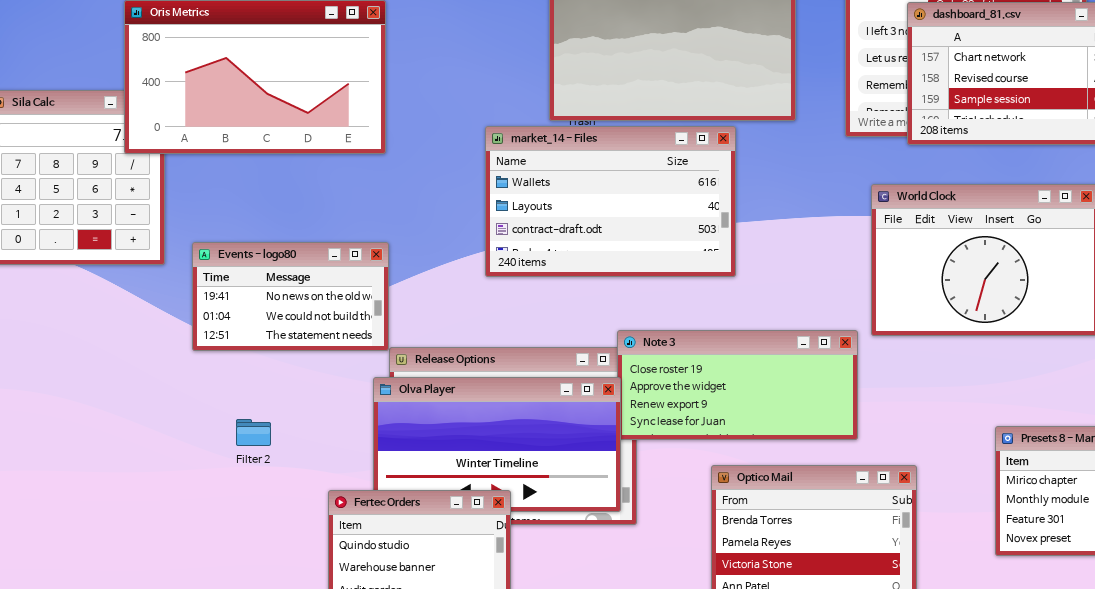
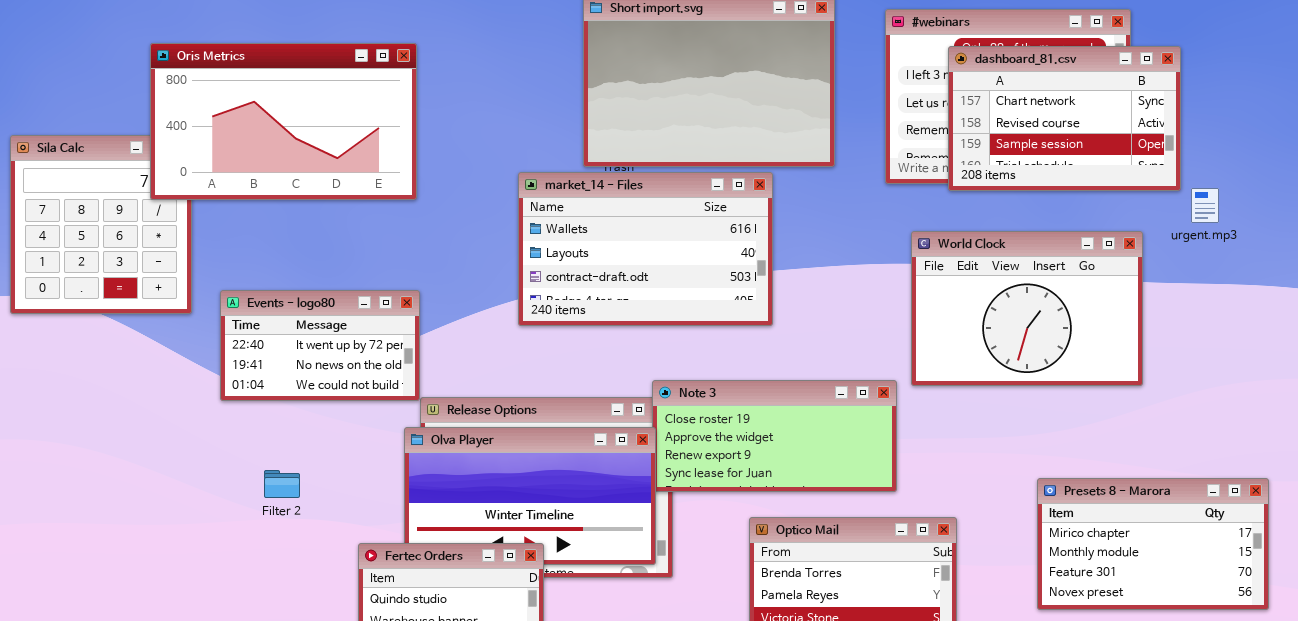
Events - logo80: [192,242,389,351] -> [220,290,420,401], scrolled up 1 row

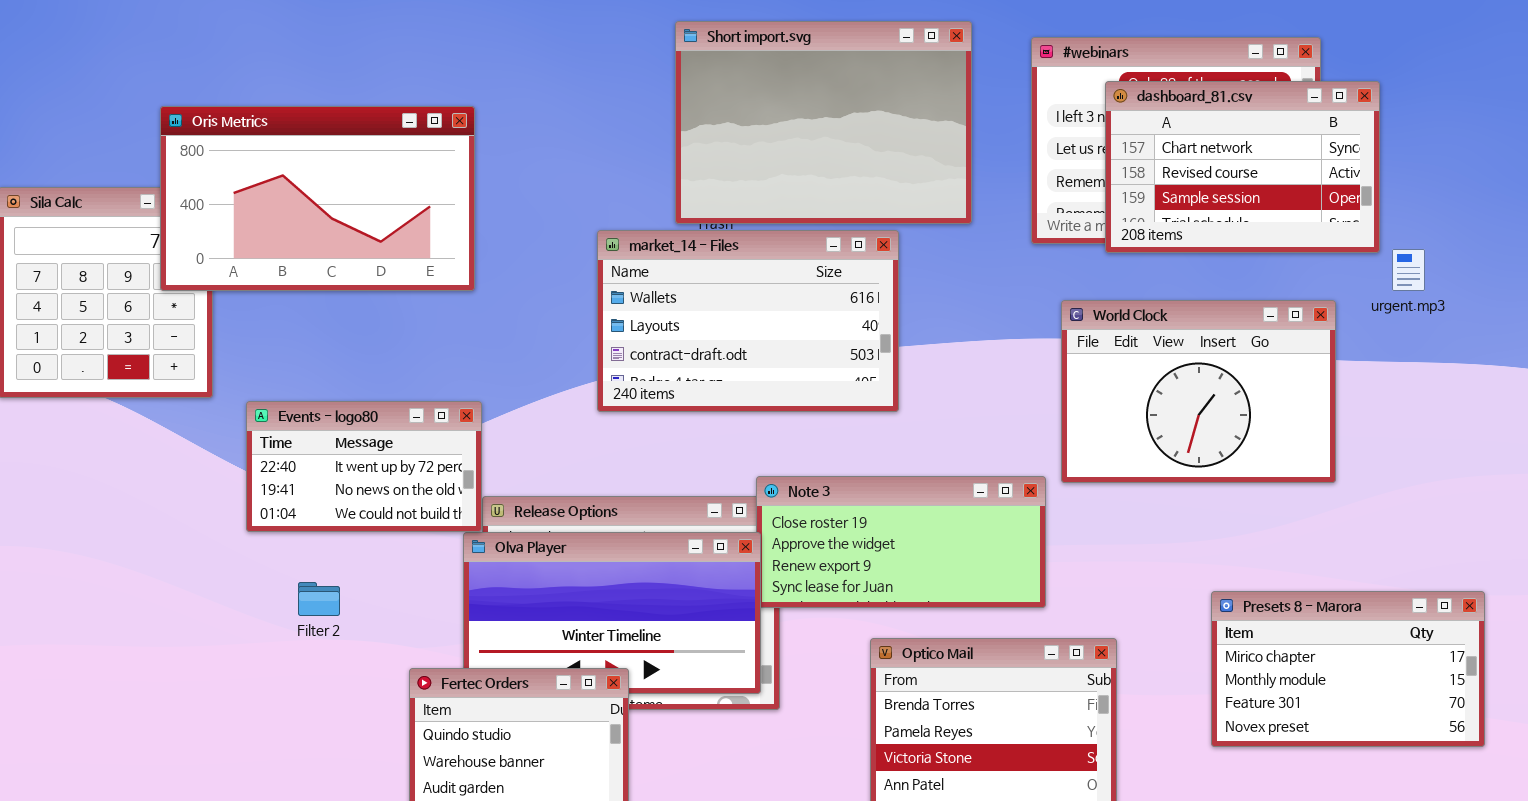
Oris Metrics: [150,43,417,200] -> [160,106,475,291], moved
Events - logo80: [220,290,420,401] -> [246,401,482,532], moved

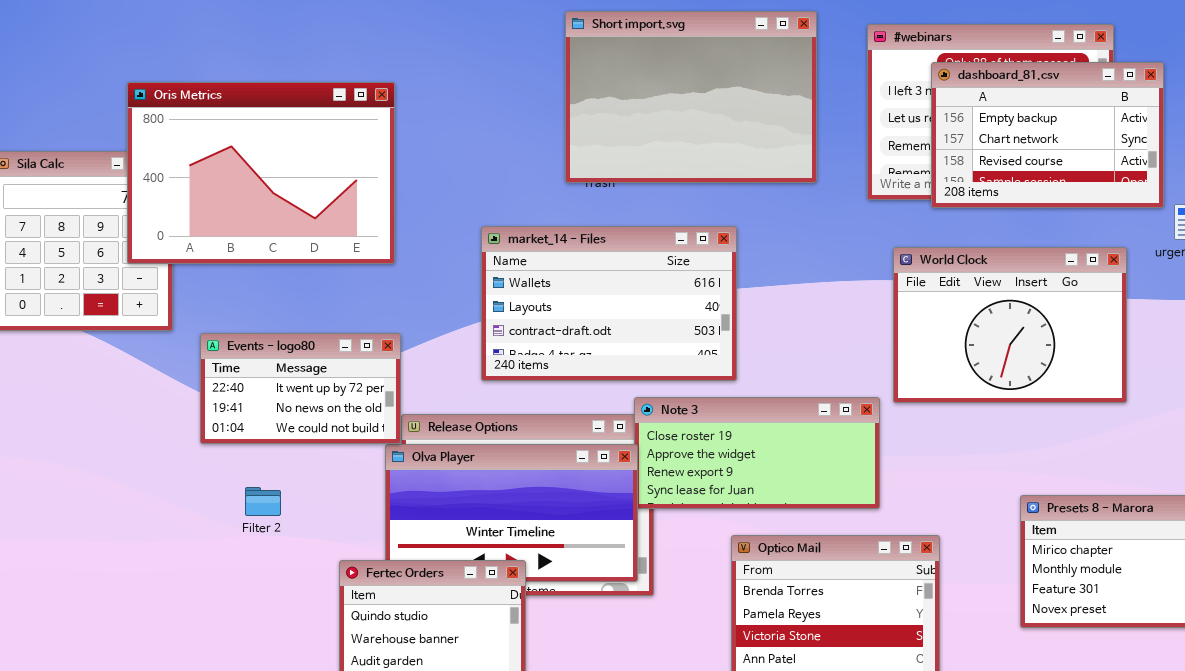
dashboard_81.csv: [1105,81,1380,253] -> [931,62,1164,208], scrolled up 1 row
Oris Metrics: [160,106,475,291] -> [127,82,395,264], resized
market_14 - Files: [597,230,899,412] -> [481,226,737,381], moved

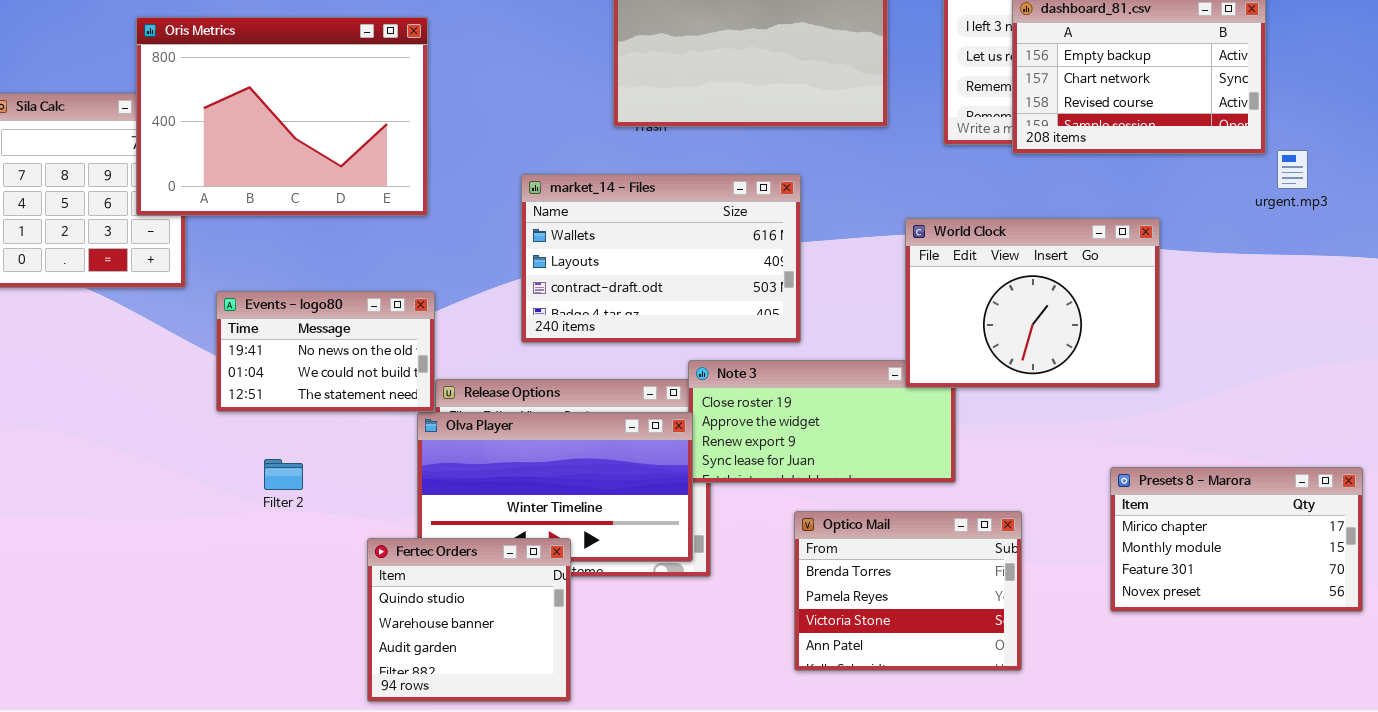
World Clock: [893,247,1127,403] -> [905,218,1160,388], moved
Events - logo80: [200,333,401,444] -> [216,291,435,412], scrolled down 1 row

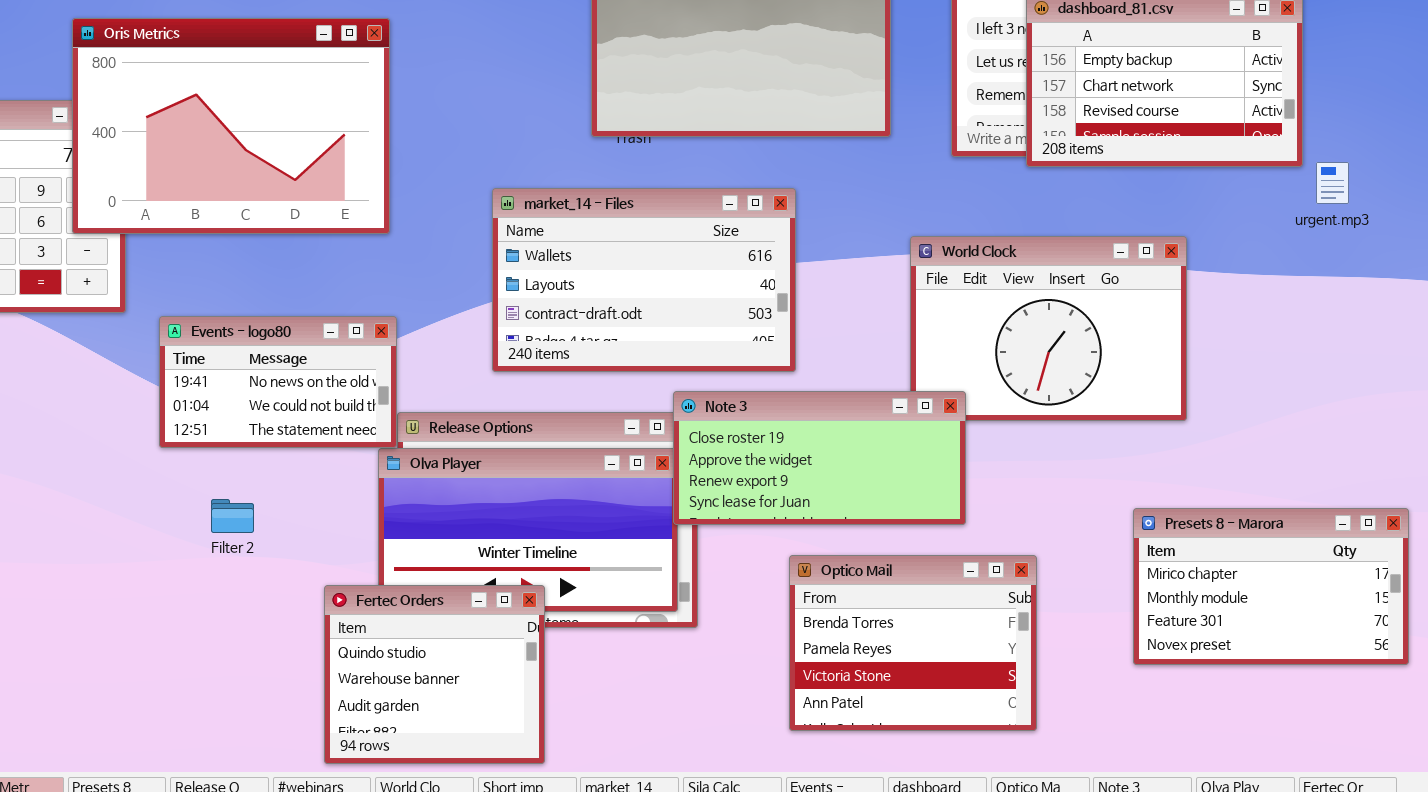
Note 3: [688,360,956,483] -> [673,391,966,525], raised

